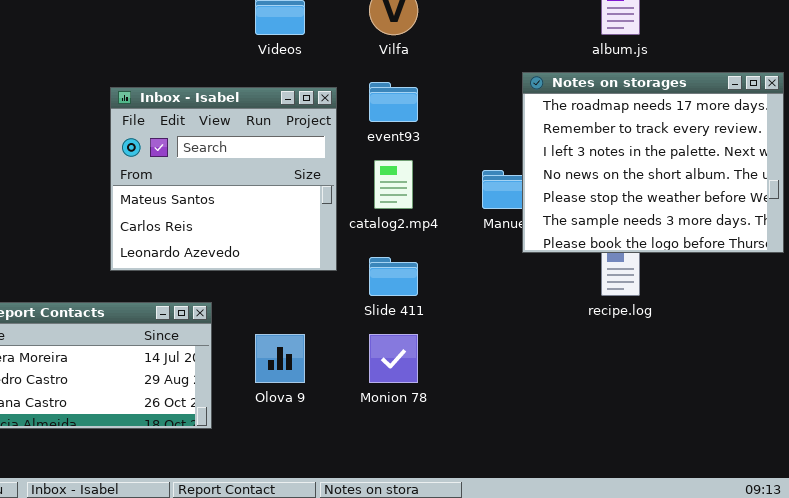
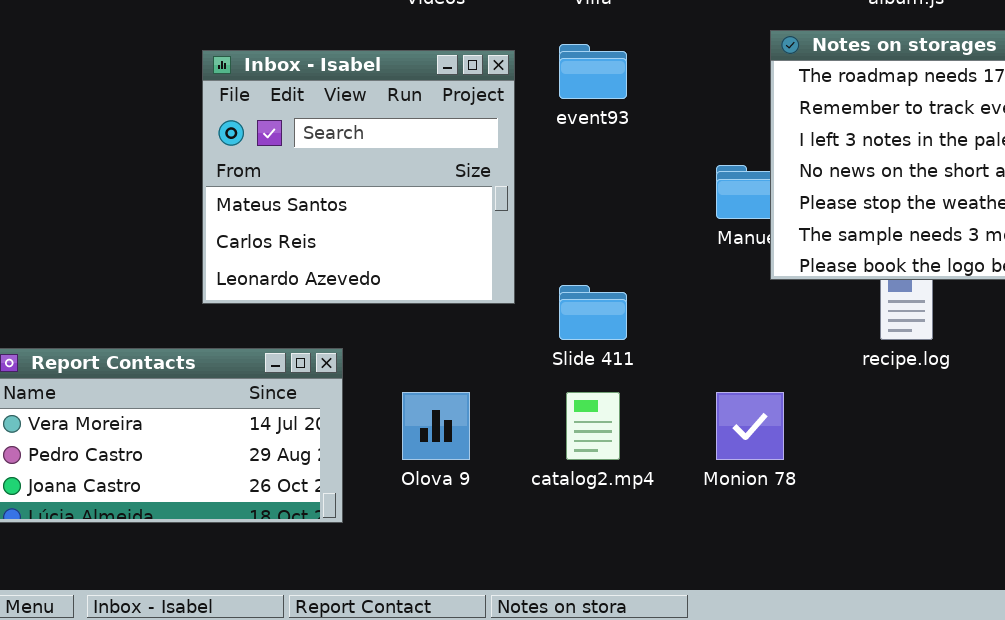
catalog2.mp4: [374,160,413,209] -> [566,392,620,460], moved
Monion 78: [369,334,418,383] -> [716,392,784,460], moved

